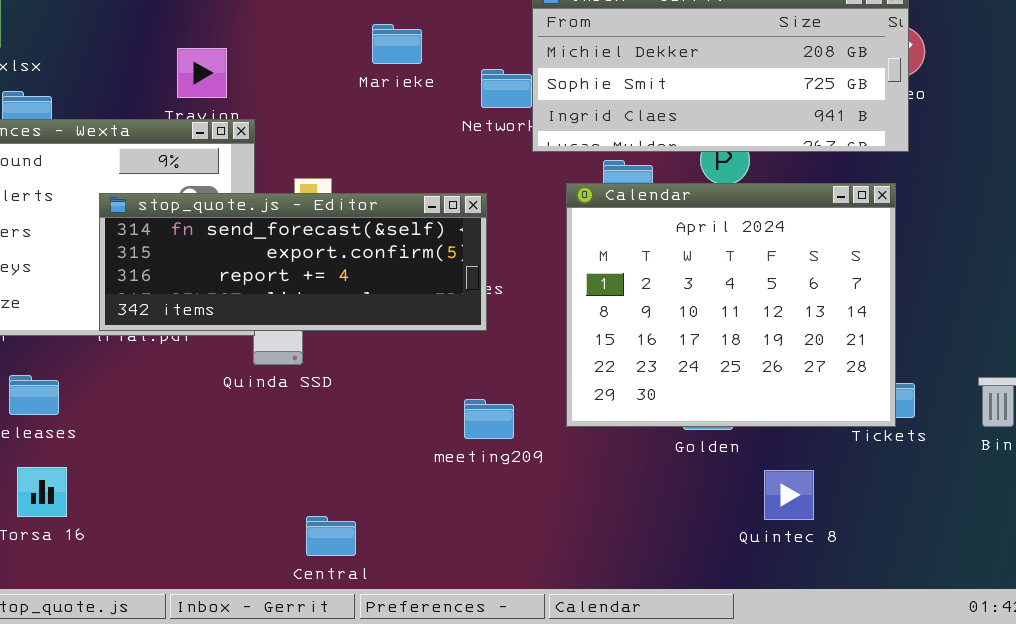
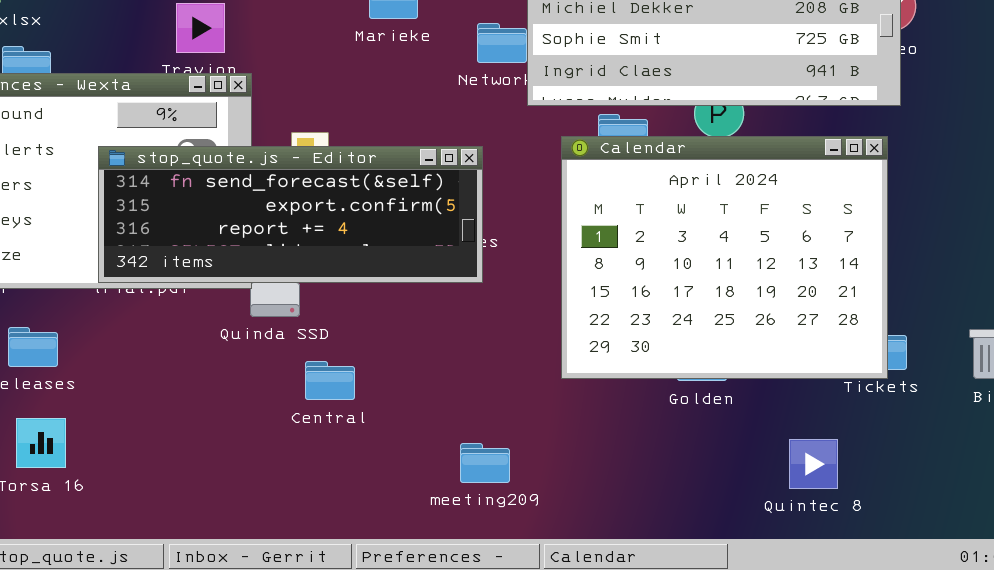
meeting209: [464,399,514,439] -> [460,443,510,483], moved
Quintec 8: [764,470,814,520] -> [789,439,838,489], moved
Central: [306,516,356,556] -> [305,361,355,400], moved

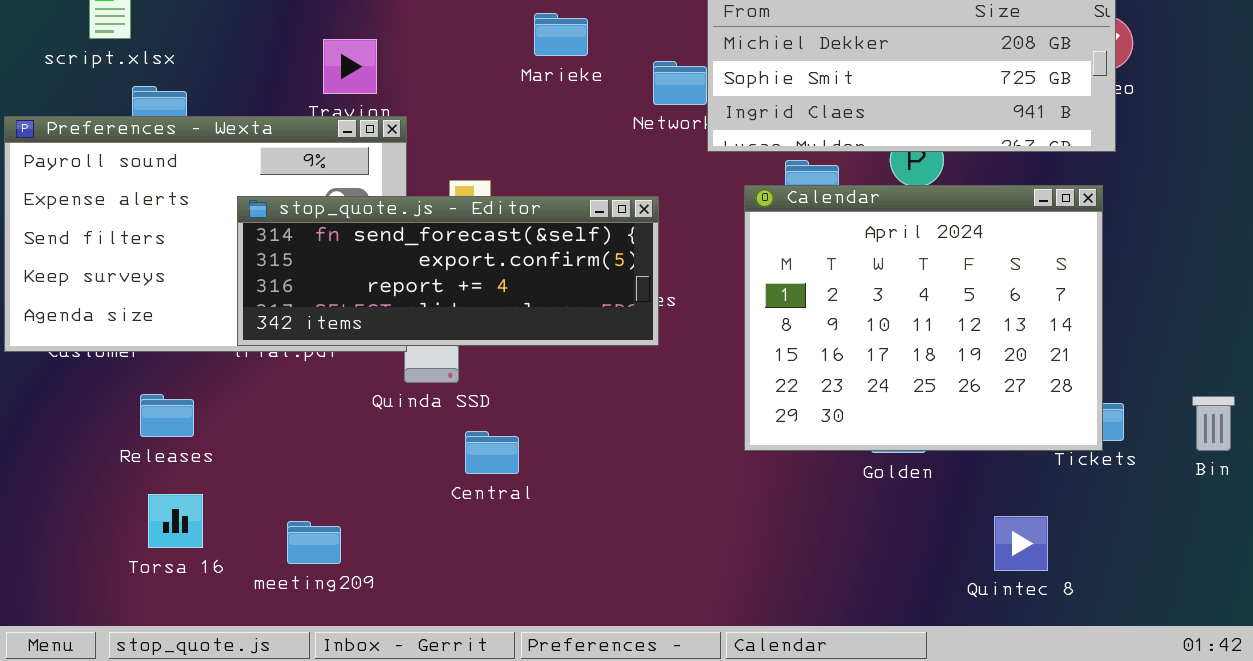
meeting209: [460,443,510,483] -> [287,521,341,564], moved

